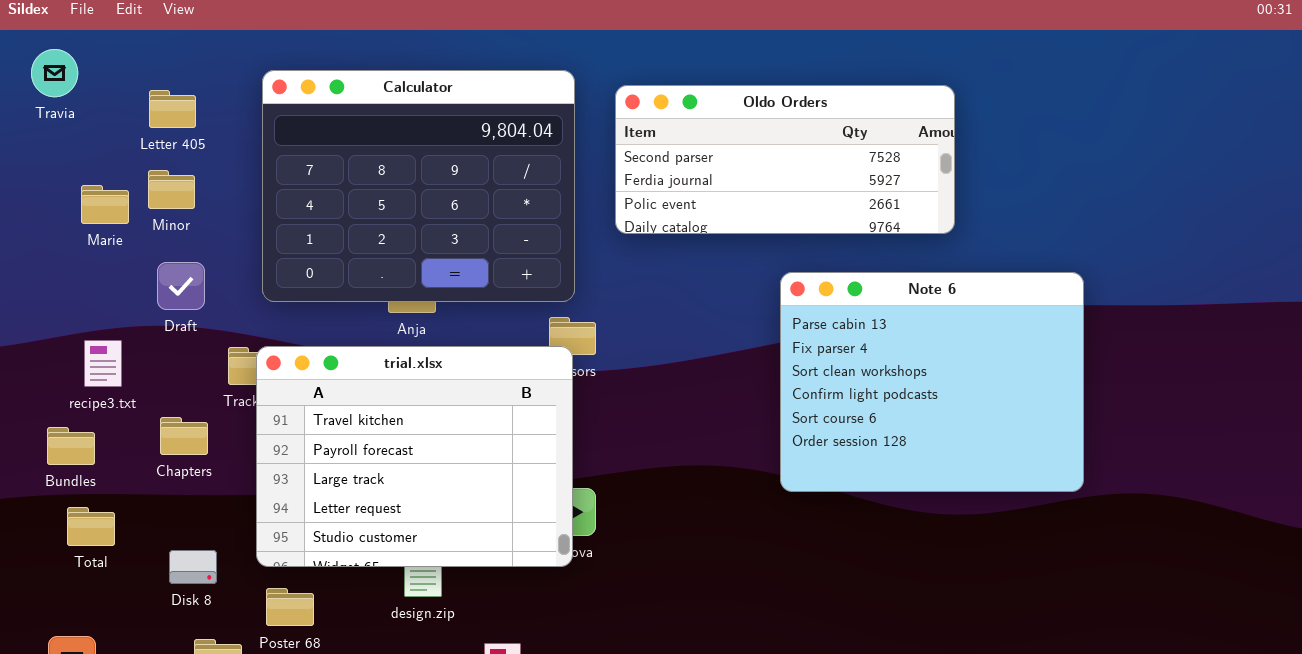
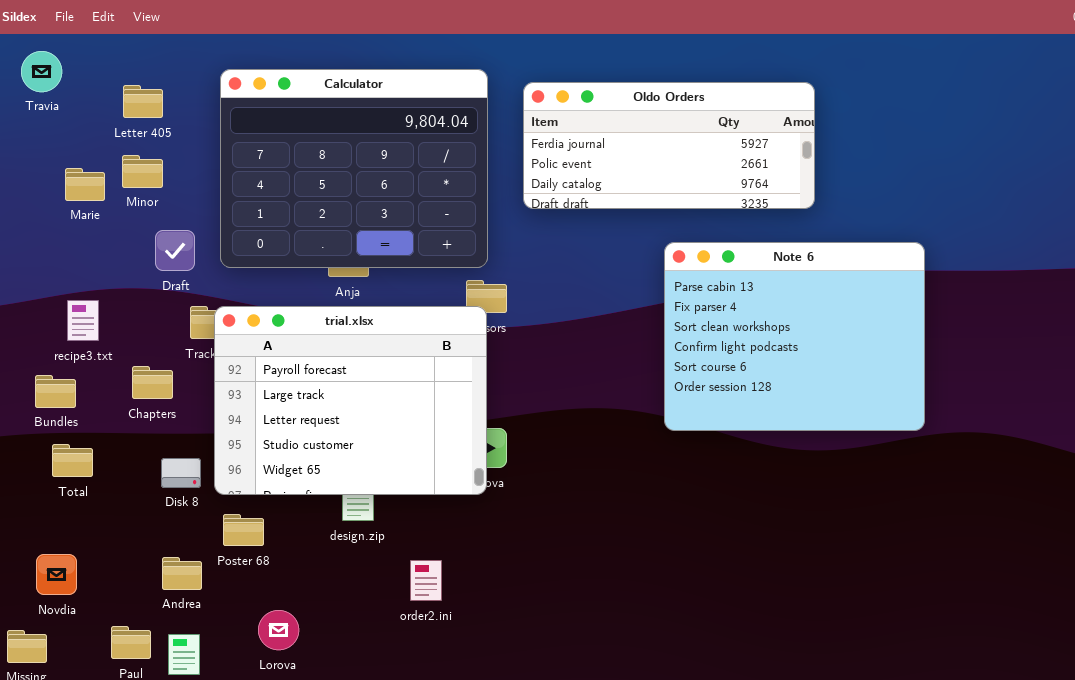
Oldo Orders: [615,85,955,234] -> [523,82,815,209], scrolled down 1 row
Draft: [157,262,205,310] -> [155,230,195,271], moved
trial.xlsx: [256,346,573,567] -> [214,306,487,495], scrolled down 1 row
Disk 8: [169,550,217,584] -> [161,458,201,488], moved

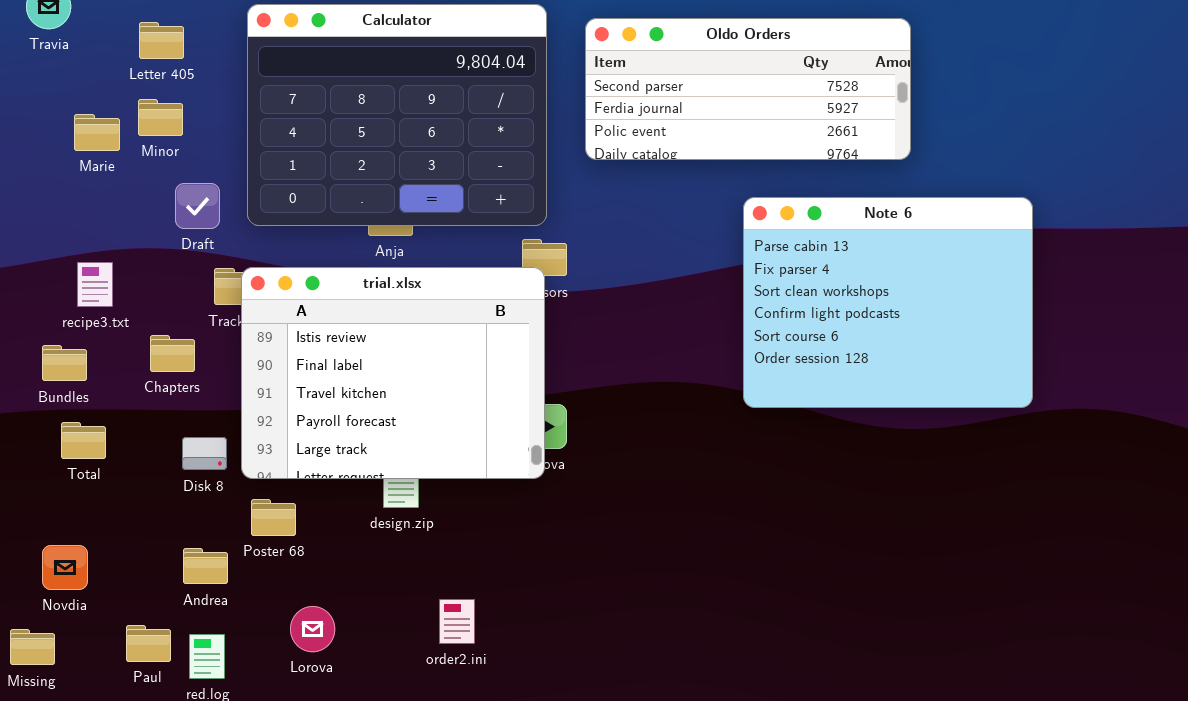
Oldo Orders: [523,82,815,209] -> [585,18,911,160], scrolled up 1 row
trial.xlsx: [214,306,487,495] -> [241,267,545,479], scrolled up 3 rows
order2.ini: [410,560,442,601] -> [439,599,475,644], moved

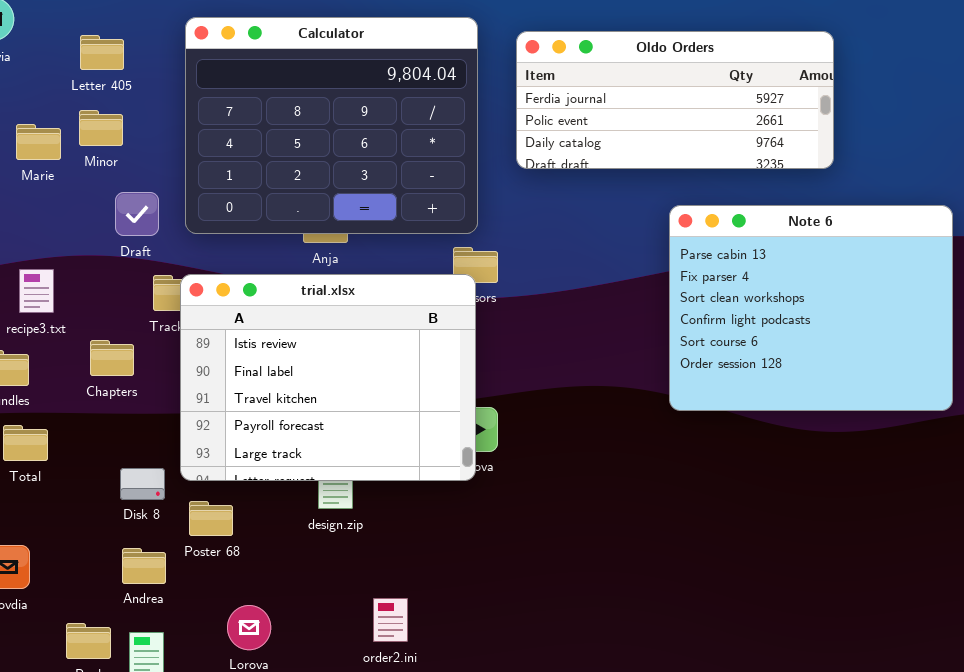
Oldo Orders: [585,18,911,160] -> [516,31,834,169], scrolled down 1 row
Disk 8: [182,437,227,470] -> [120,468,165,500], moved

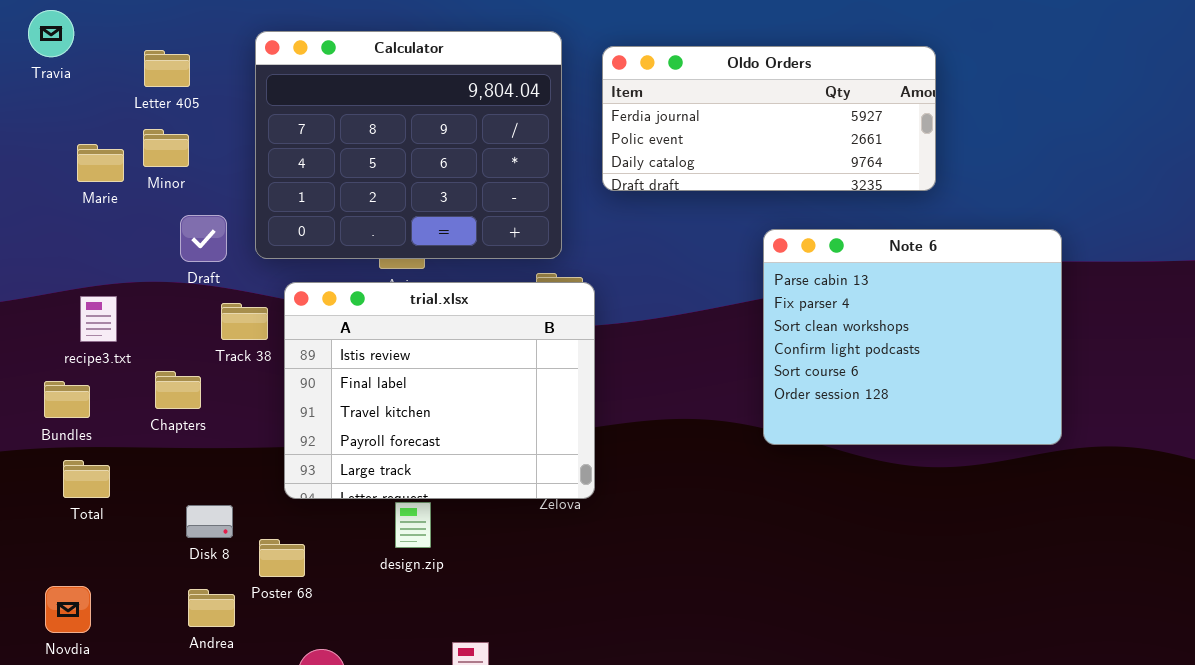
trial.xlsx: [180,274,476,481] -> [284,282,595,499], moved

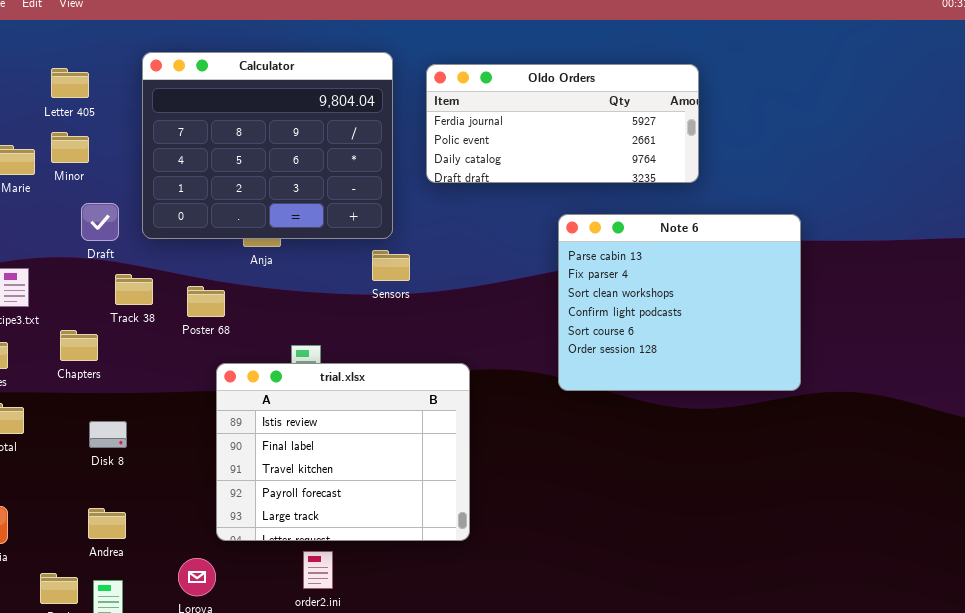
trial.xlsx: [284,282,595,499] -> [216,363,470,541], moved
Disk 8: [186,505,233,538] -> [89,421,127,448], moved
Poster 68: [259,539,305,577] -> [187,286,225,317], moved

